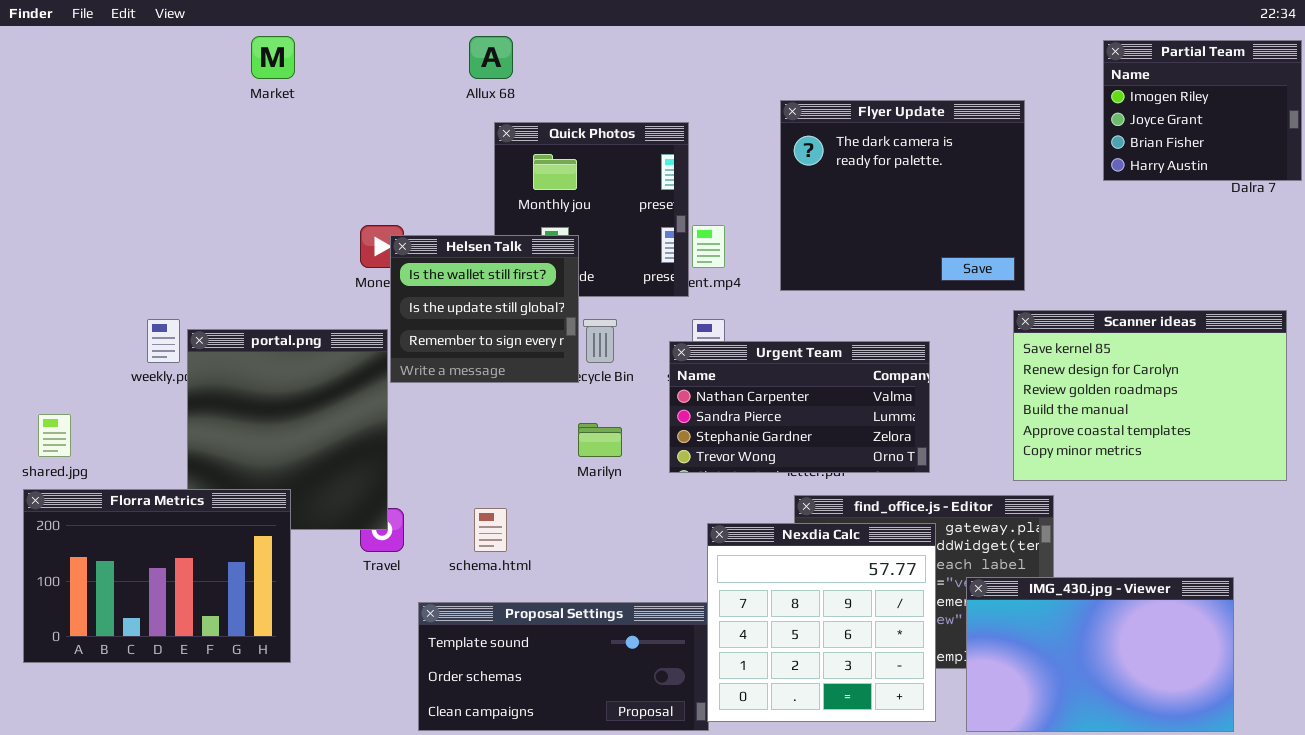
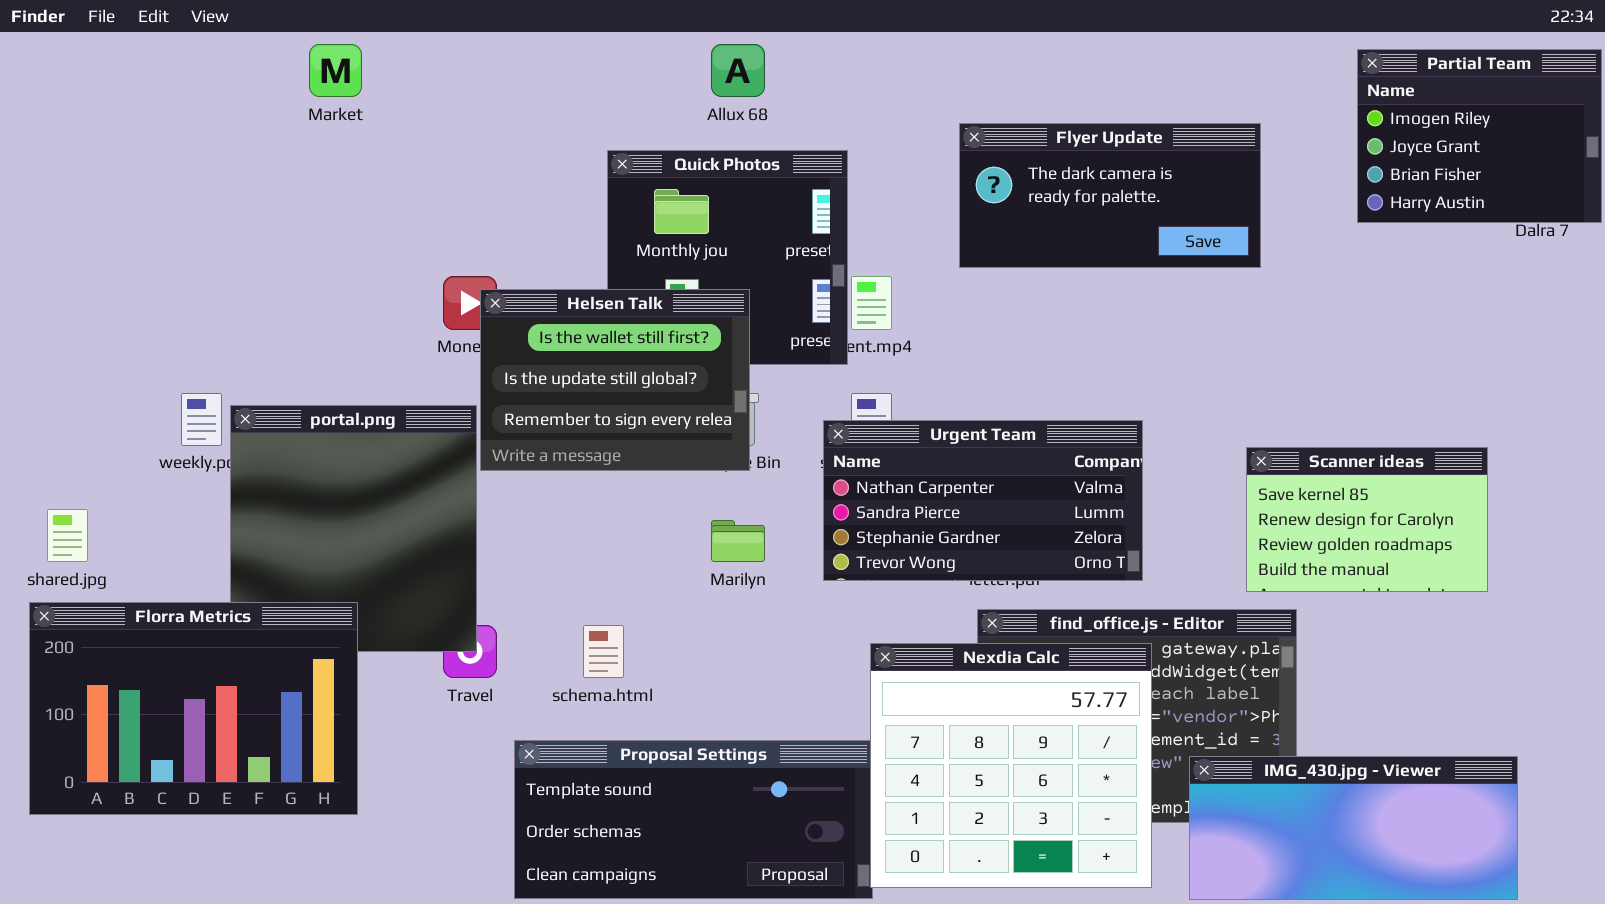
Allux 68: [469,36,513,79] -> [711,44,765,97], moved
Flyer Update: [780,100,1025,291] -> [959,123,1261,268], resized
Helsen Talk: [390,235,579,383] -> [480,289,750,471], resized
Scanner ideas: [1013,310,1287,481] -> [1246,447,1488,592], resized
IMG_430.jpg - Viewer: [966,577,1234,732] -> [1189,756,1518,900], resized

